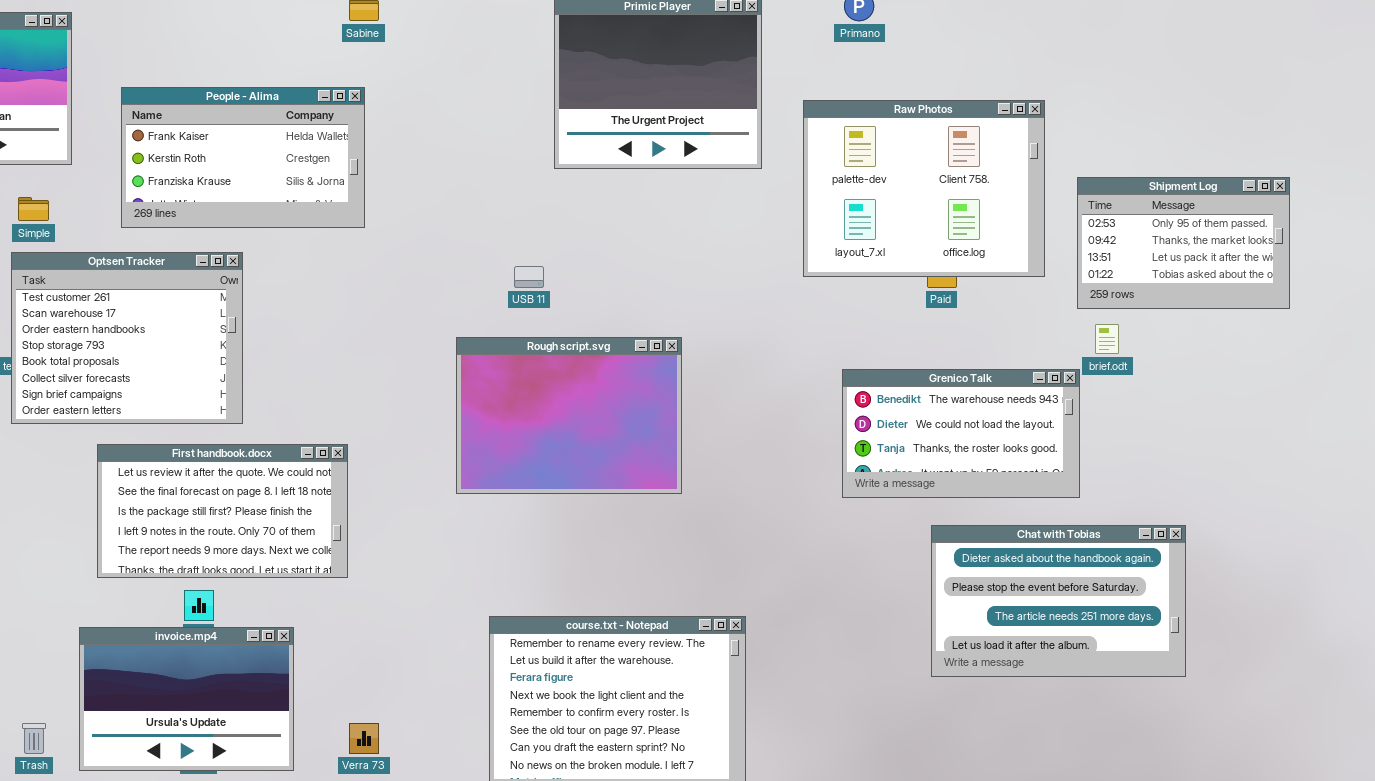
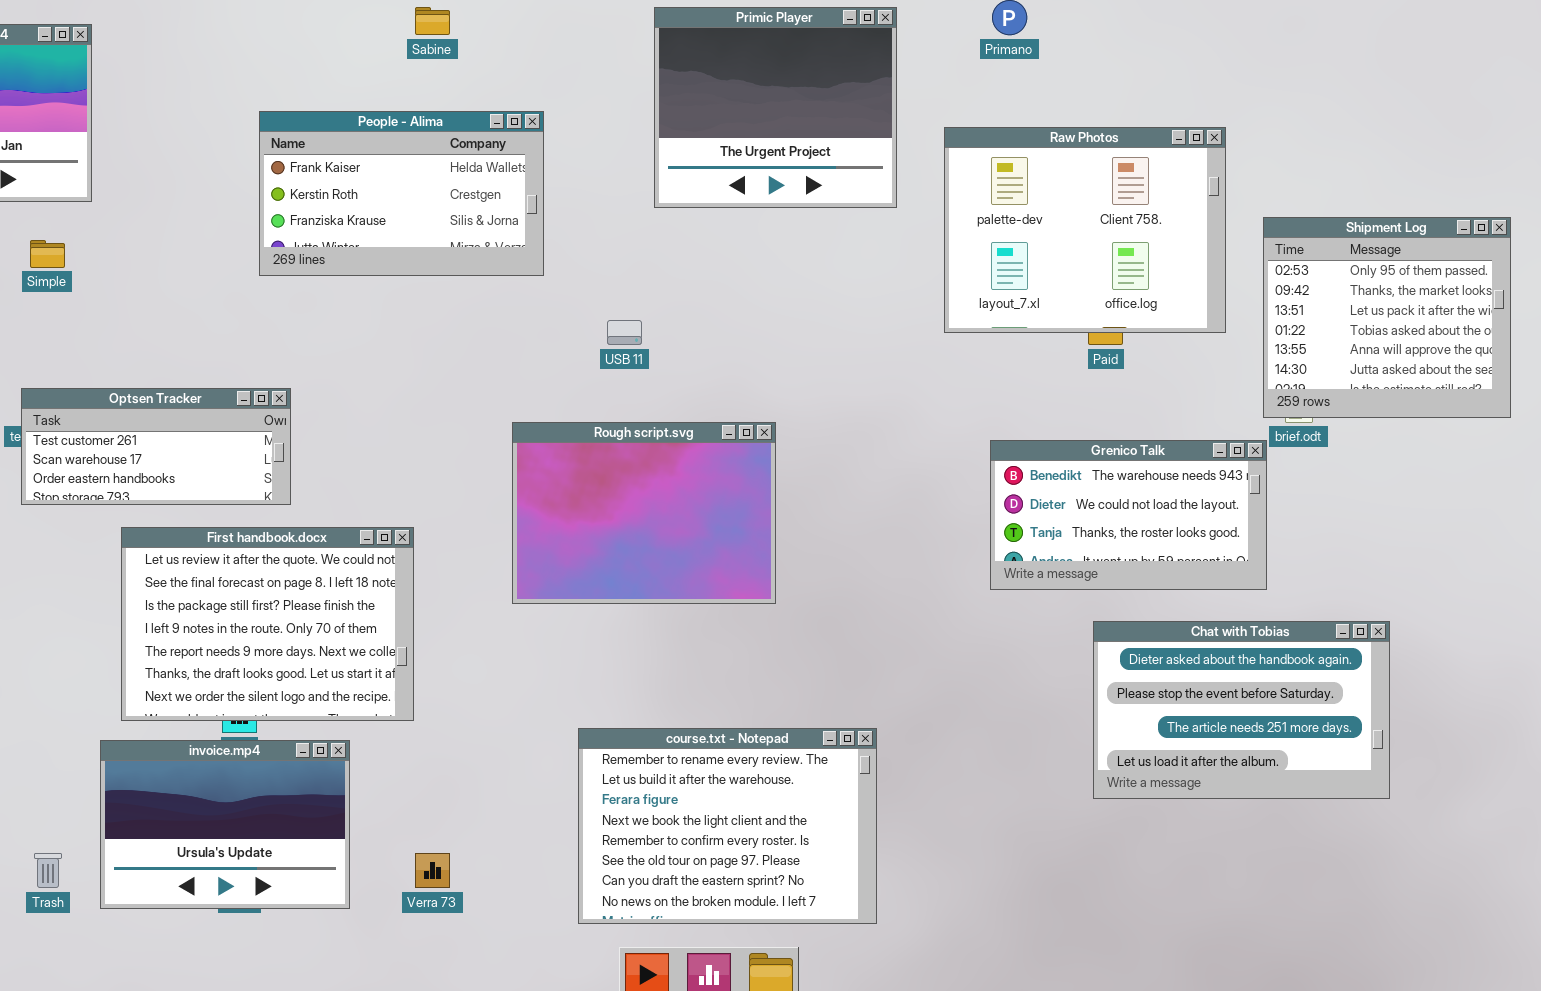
People - Alima: [121,87,365,228] -> [259,111,544,276], moved
Shipment Log: [1077,177,1290,309] -> [1263,217,1511,418], resized
Optsen Tracker: [11,252,243,424] -> [21,388,291,505], resized
Rough script.svg: [456,337,682,494] -> [512,422,776,604], moved
First handbook.docx: [97,444,348,578] -> [121,527,414,721], resized

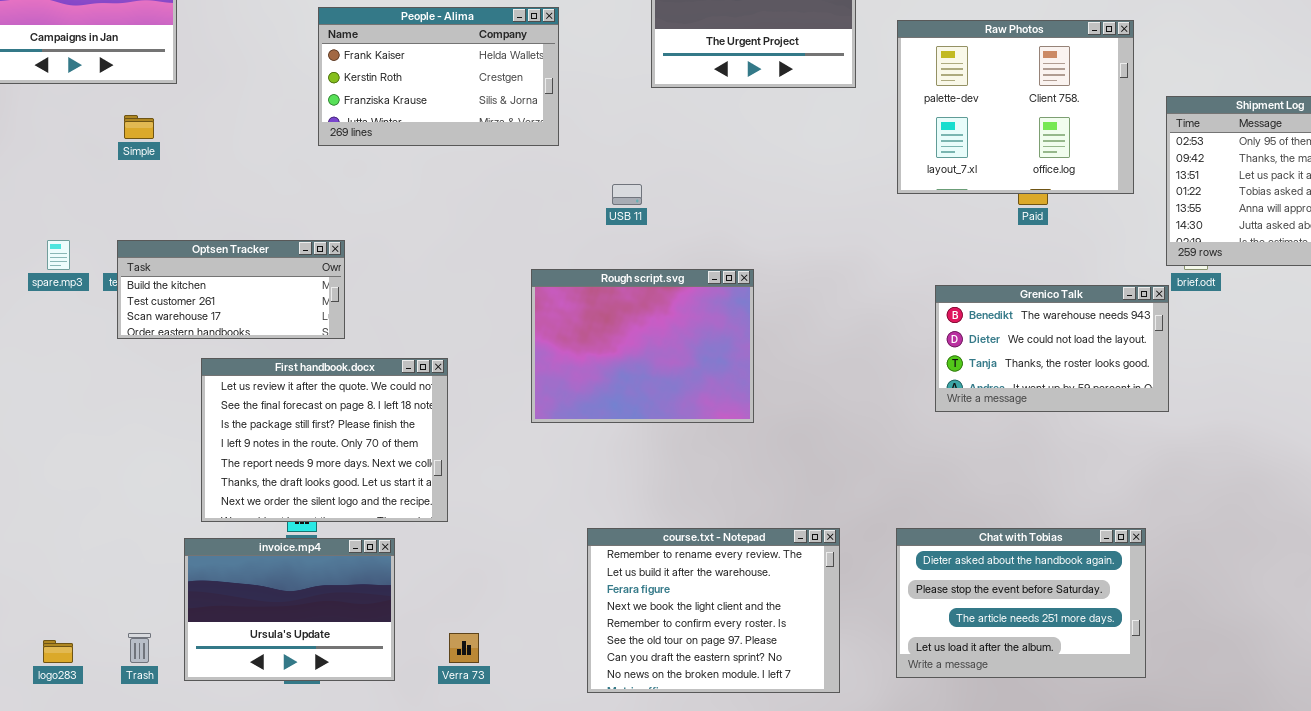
Optsen Tracker: [21,388,291,505] -> [117,240,345,339], scrolled up 1 row
Chat with Tobias: [1093,621,1390,799] -> [896,528,1146,678], moved

